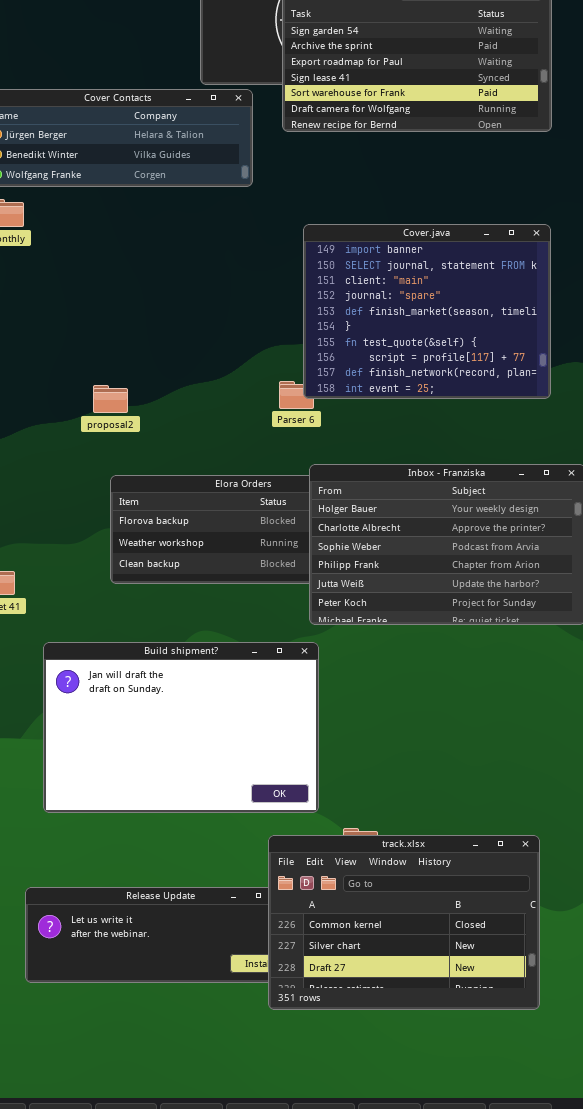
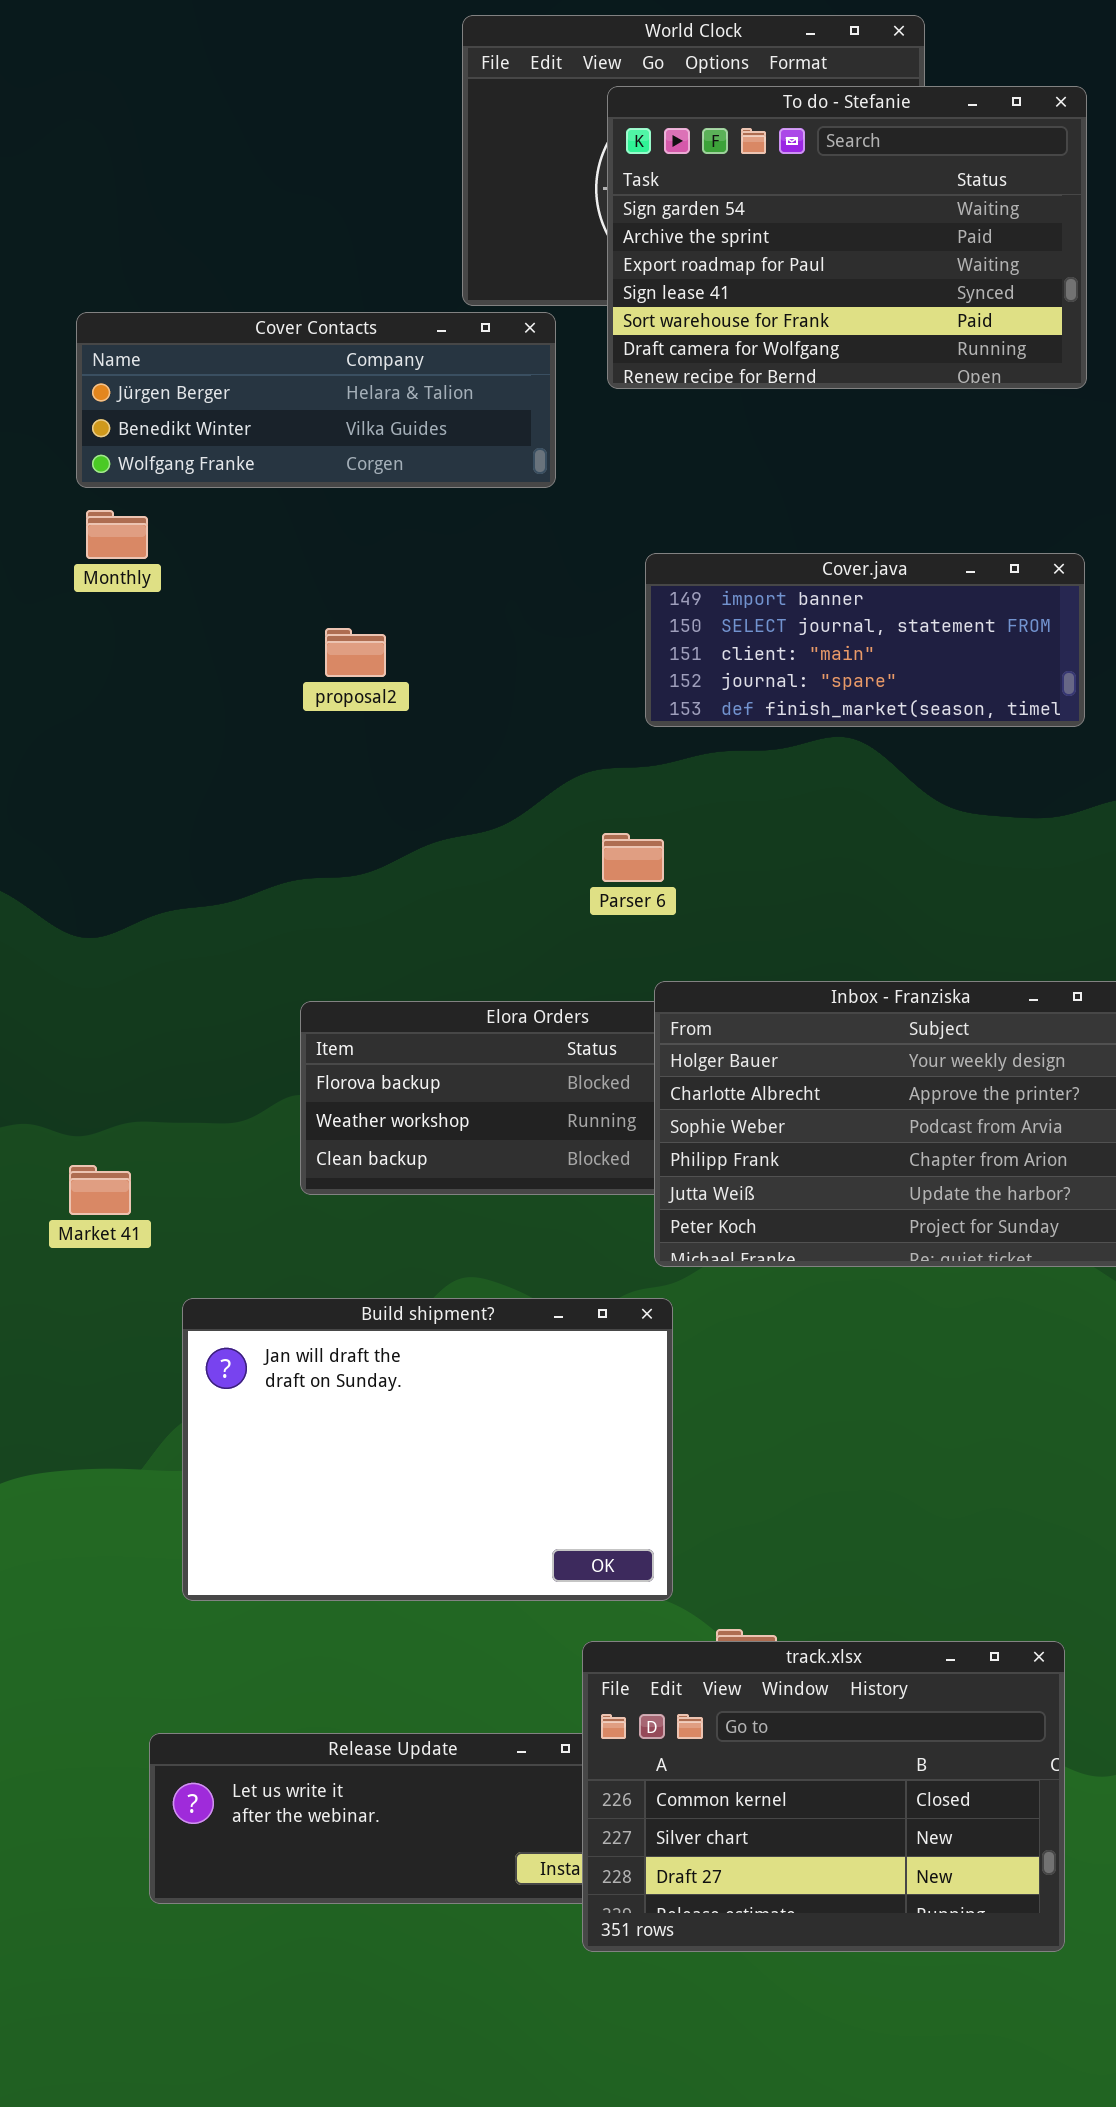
Cover.java: [303,224,551,399] -> [645,553,1085,727], resized
proposal2: [93,385,128,413] -> [325,628,386,677], moved

